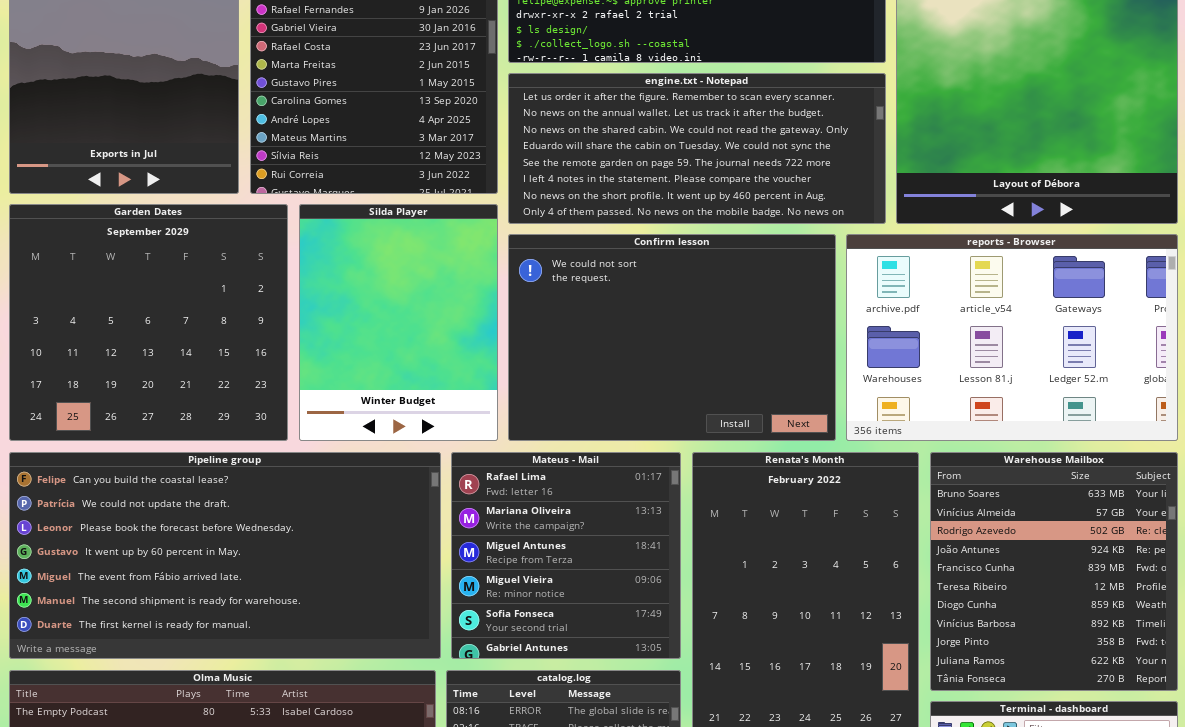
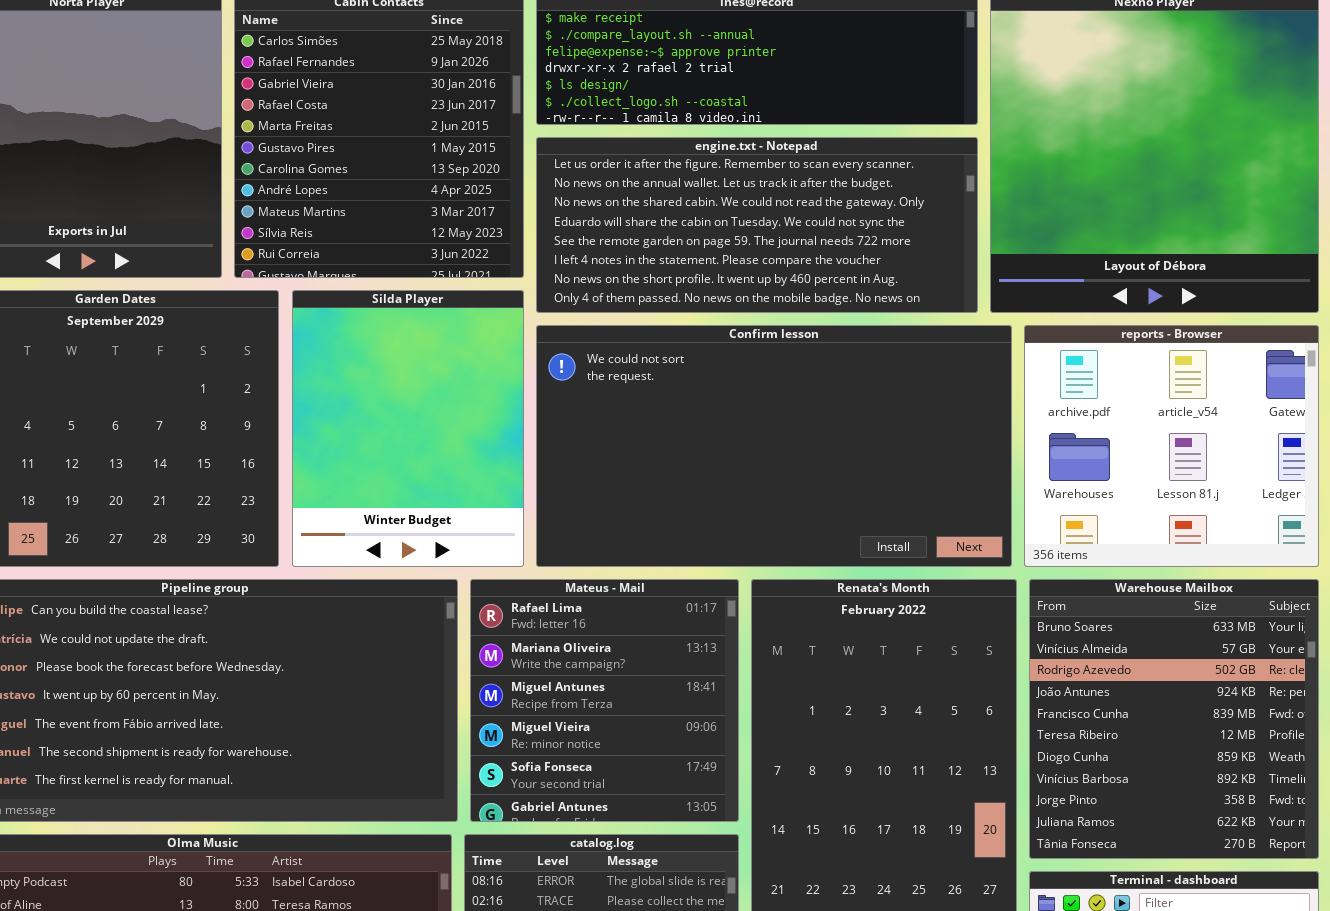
Confirm lesson: [508,234,836,441] -> [536,325,1012,567], resized
reports - Browser: [846,234,1178,441] -> [1024,325,1319,567], resized

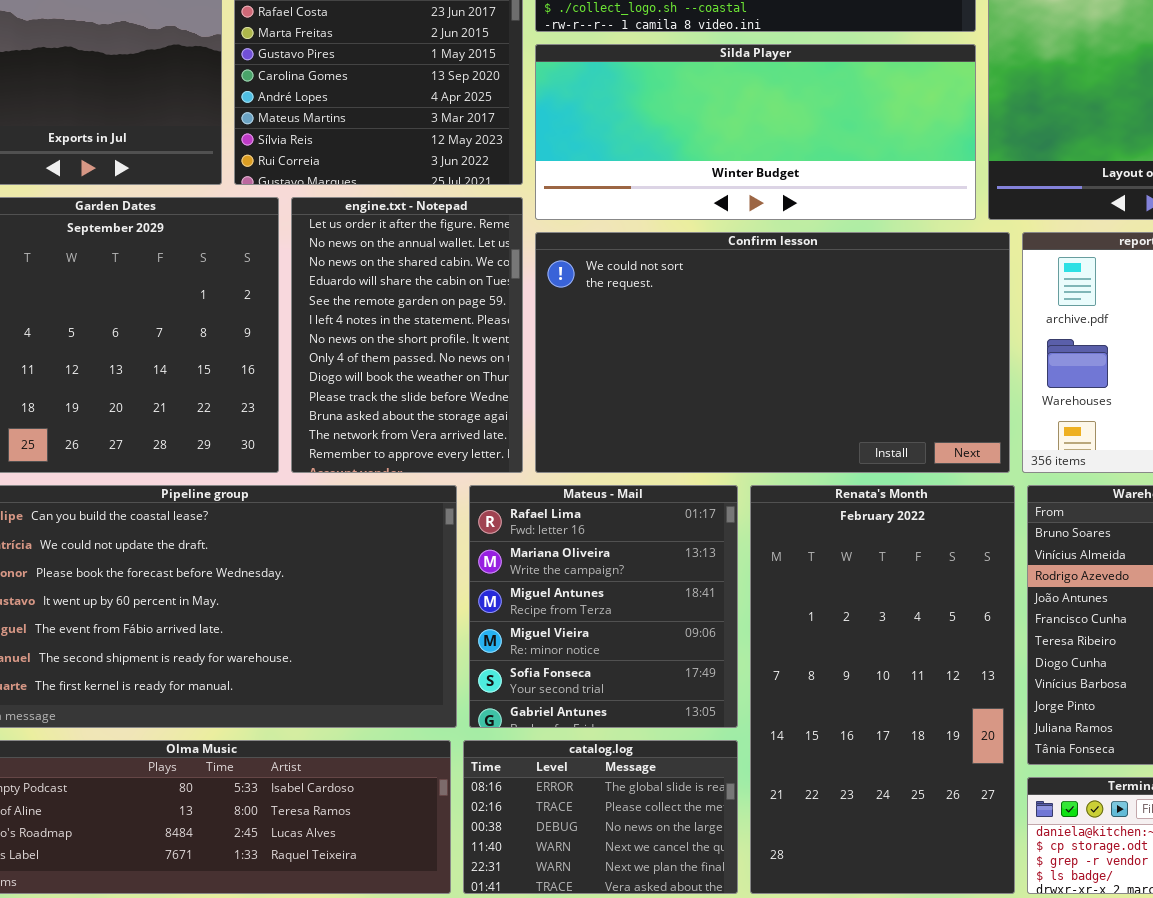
engine.txt - Notepad: [536,137,978,313] -> [291,197,523,473], moved, resized
Silda Player: [292,290,524,567] -> [535,44,976,220], moved, resized

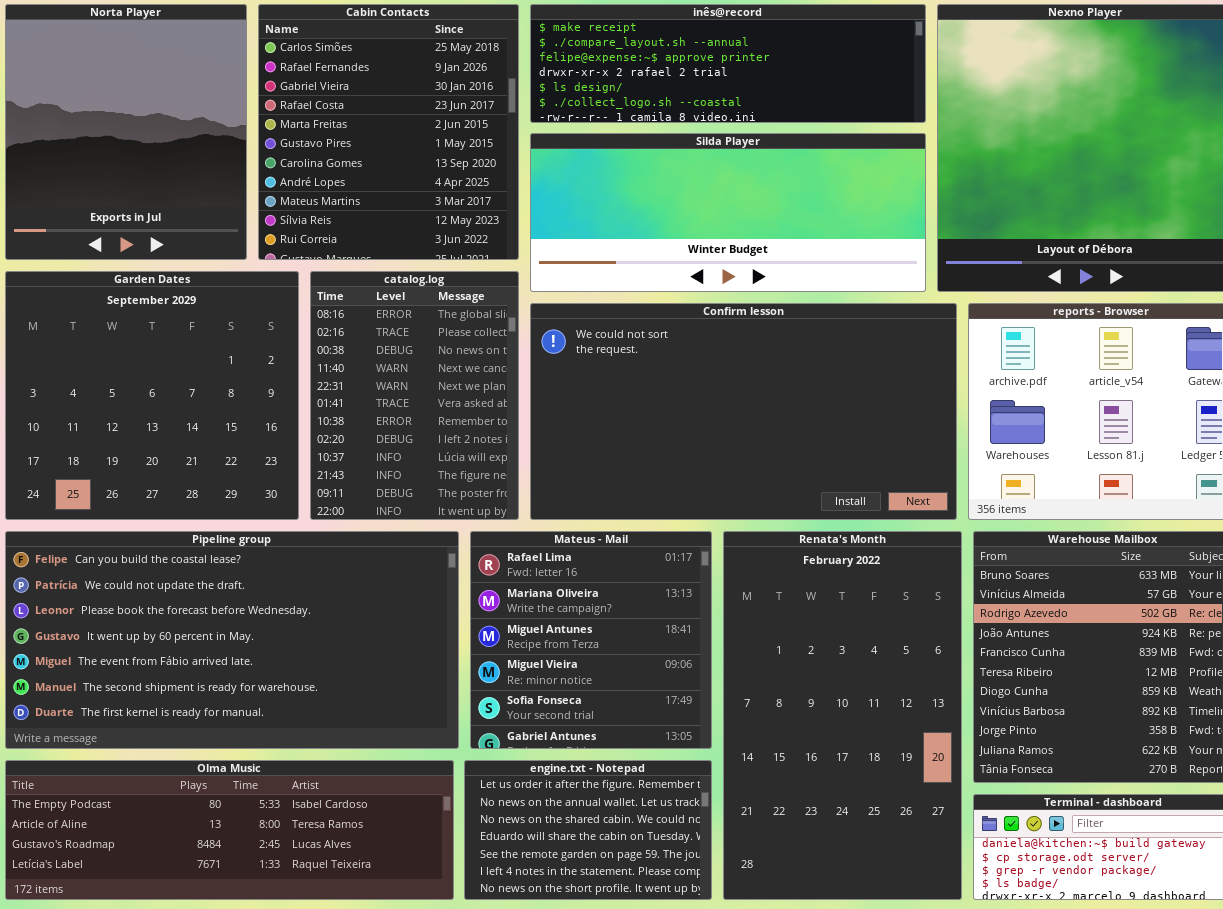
engine.txt - Notepad: [291,197,523,473] -> [464,760,712,900], moved, resized
catalog.log: [463,740,738,894] -> [310,271,519,520], moved, resized

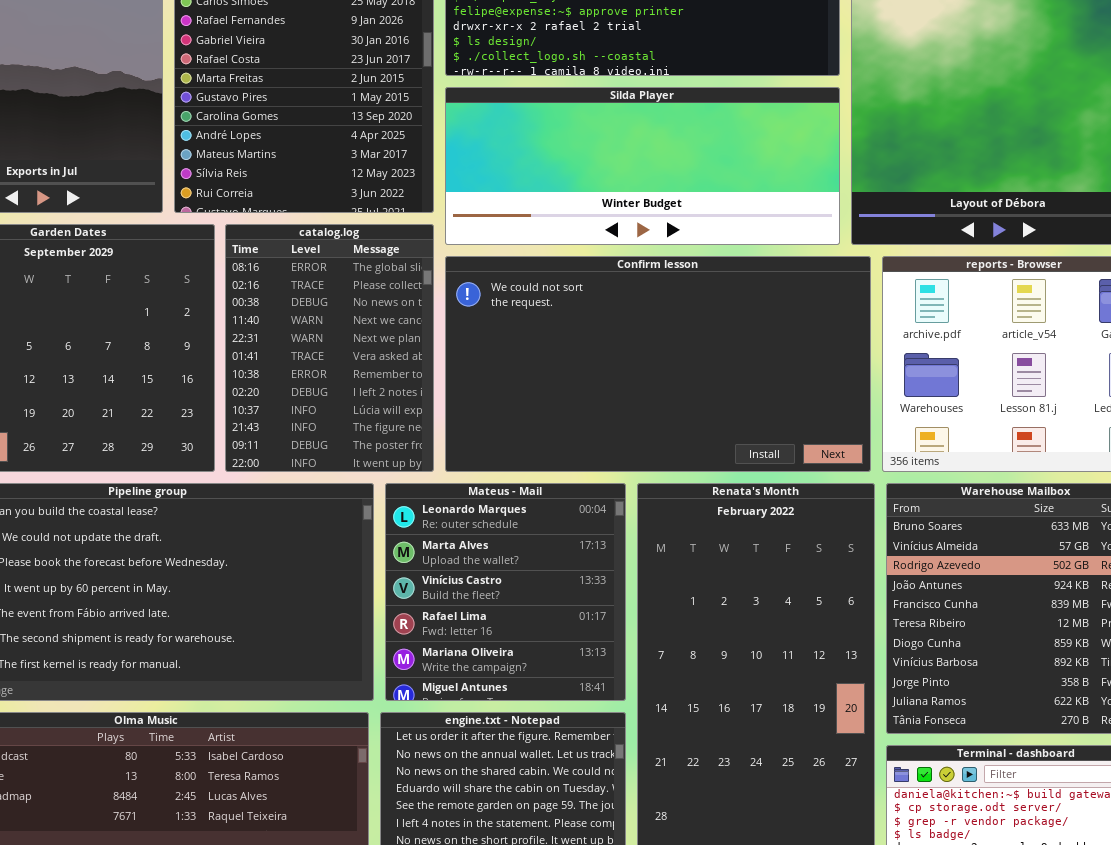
Mateus - Mail: [470,531,712,749] -> [385,483,626,701], scrolled up 3 rows

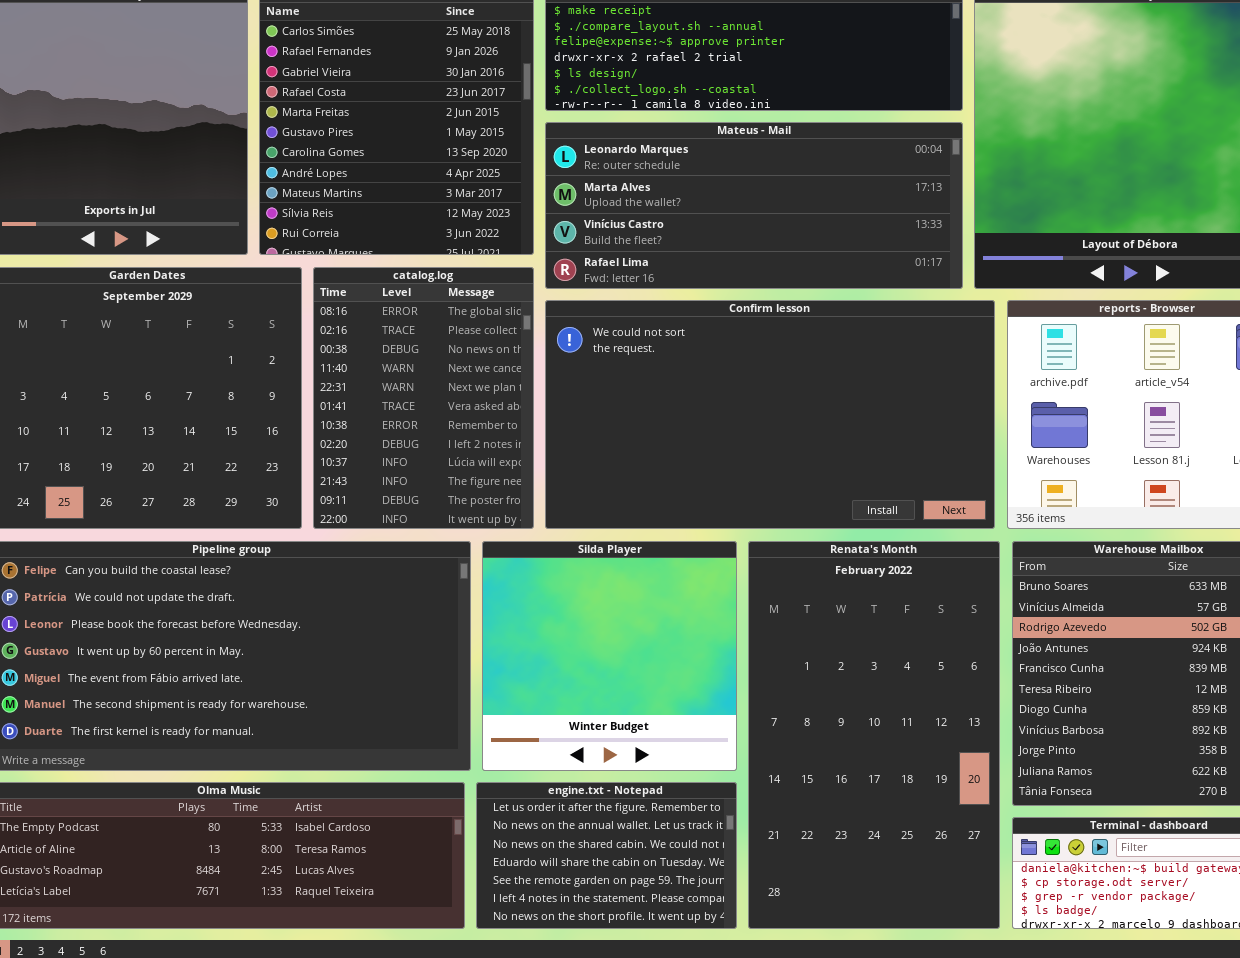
Silda Player: [445,87,840,245] -> [482,541,737,771], moved, resized
Mateus - Mail: [385,483,626,701] -> [545,122,963,289], moved, resized

